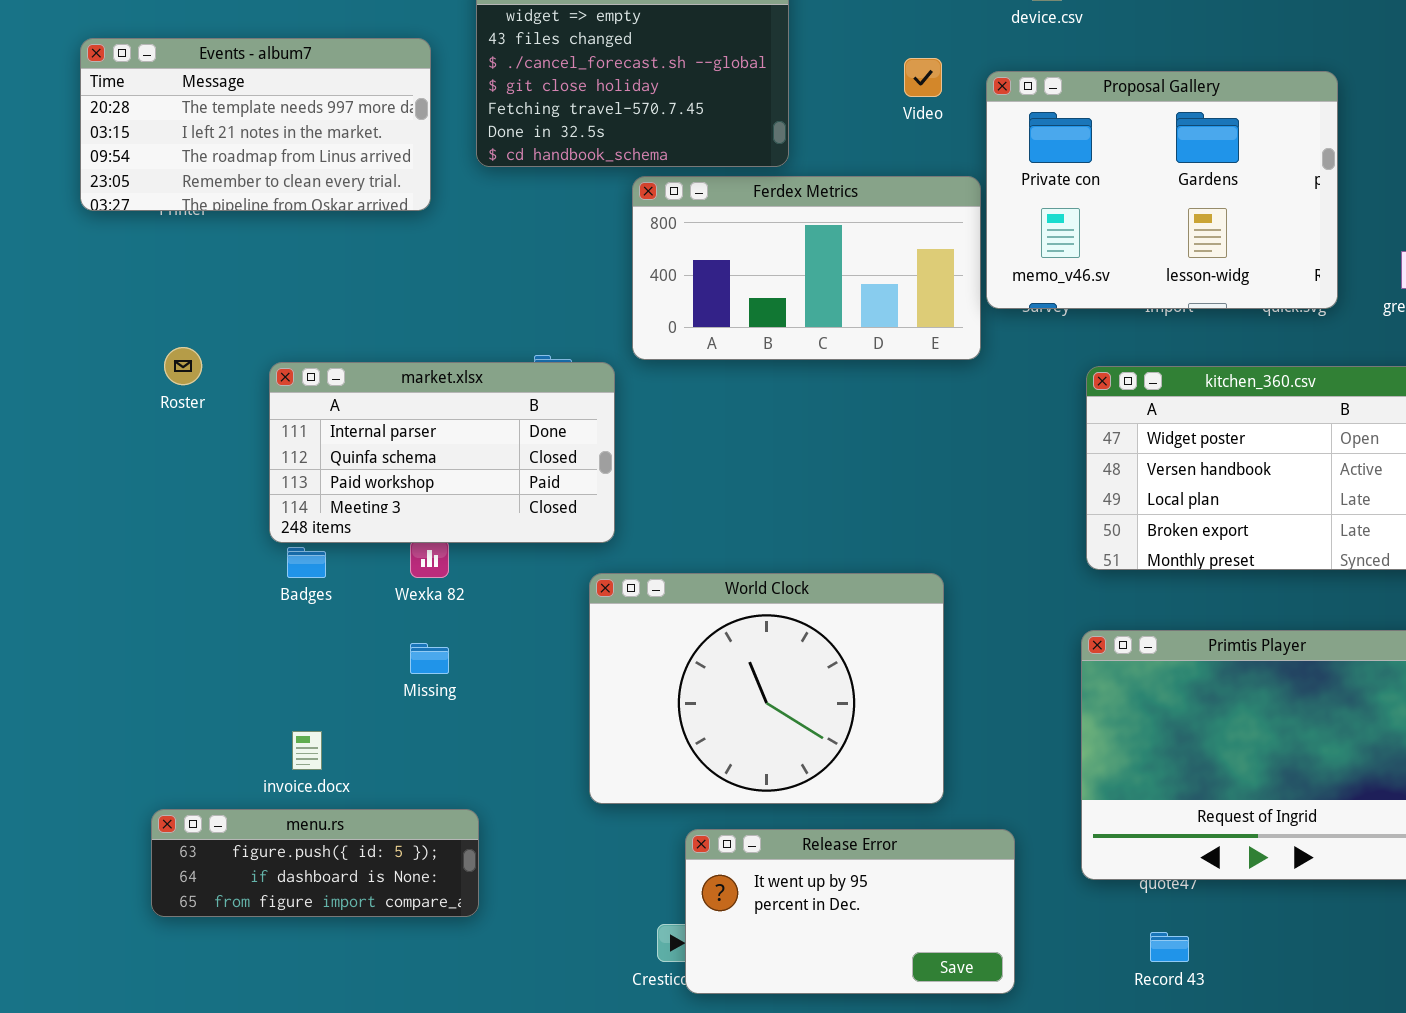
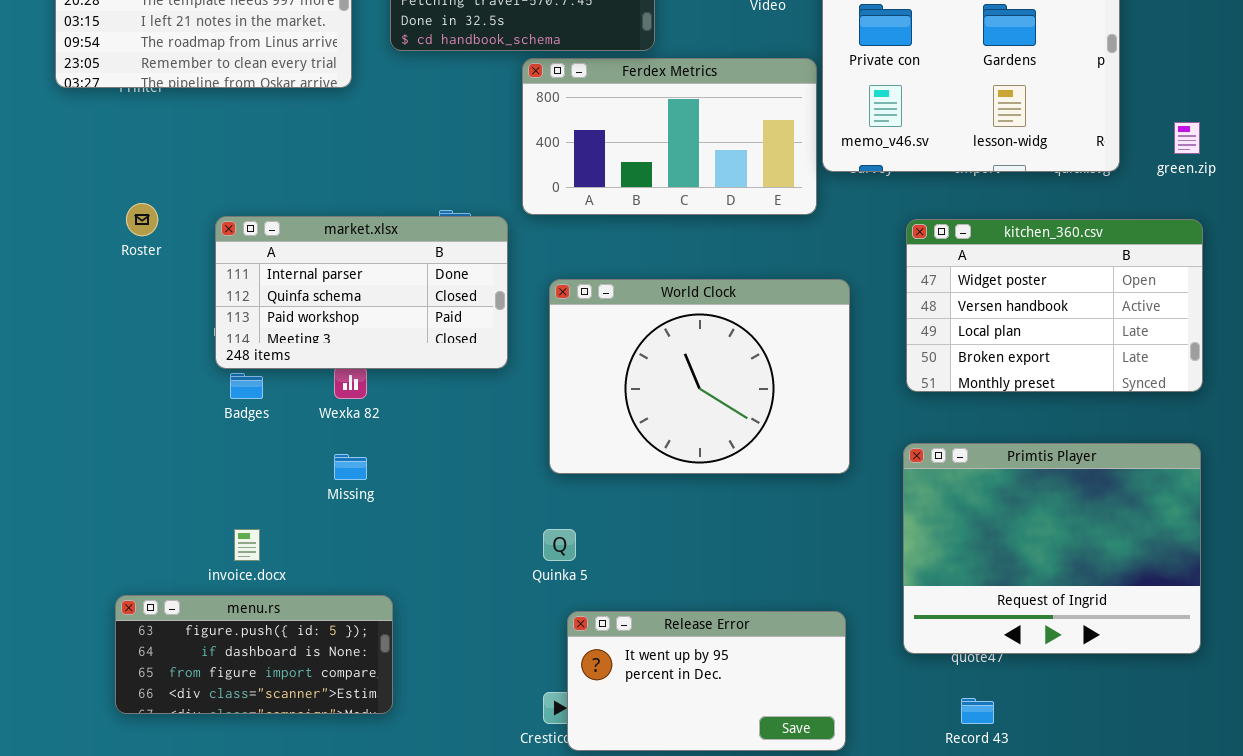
World Clock: [589,573,944,804] -> [549,279,850,474], moved
menu.rs: [151,809,479,917] -> [115,595,393,714], resized

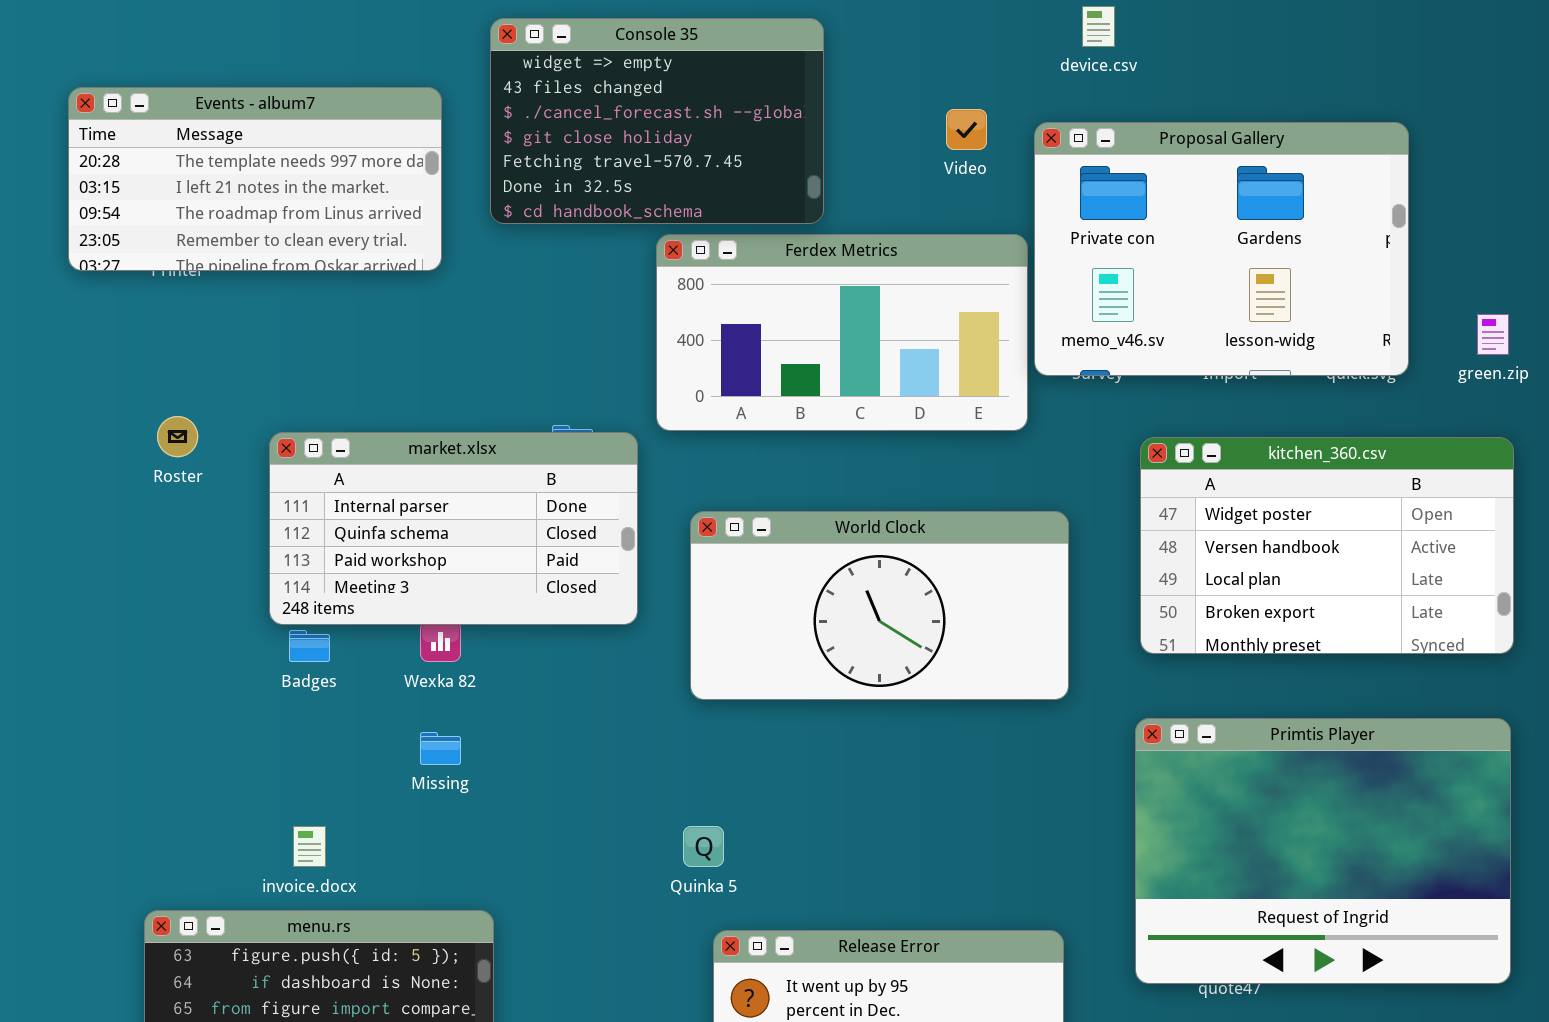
World Clock: [549,279,850,474] -> [690,511,1069,700], resized

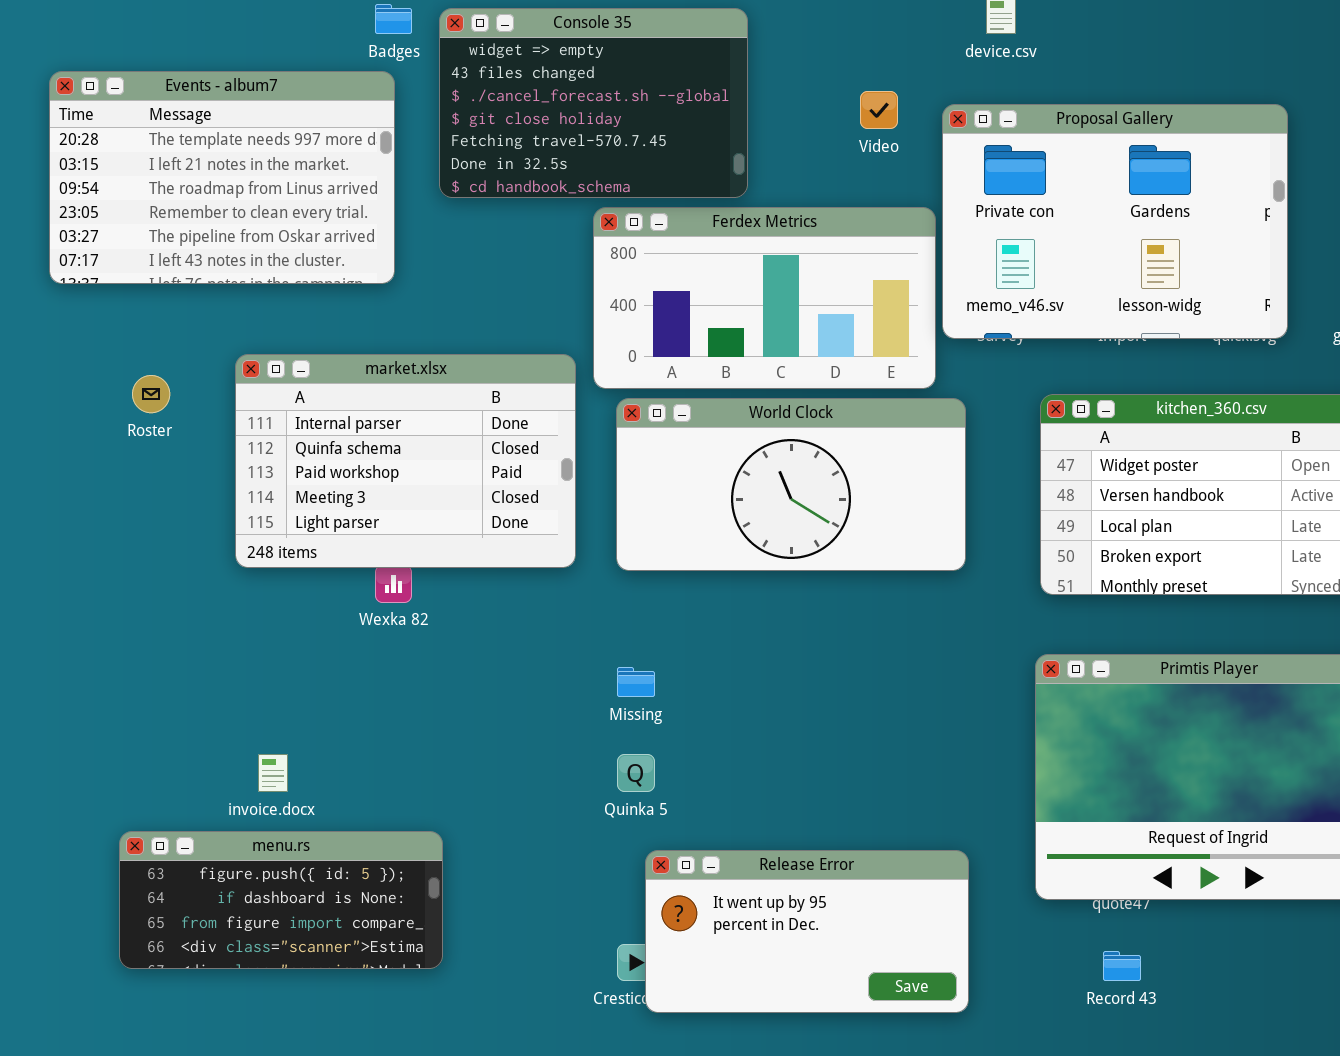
Events - album7: [68,87,442,271] -> [49,71,395,284], resized
market.xlsx: [269,432,638,625] -> [235,354,576,568], resized
World Clock: [690,511,1069,700] -> [616,398,966,571], moved
Badges: [289,630,330,662] -> [375,4,412,34], moved
Missing: [420,732,461,765] -> [617,667,655,697], moved

